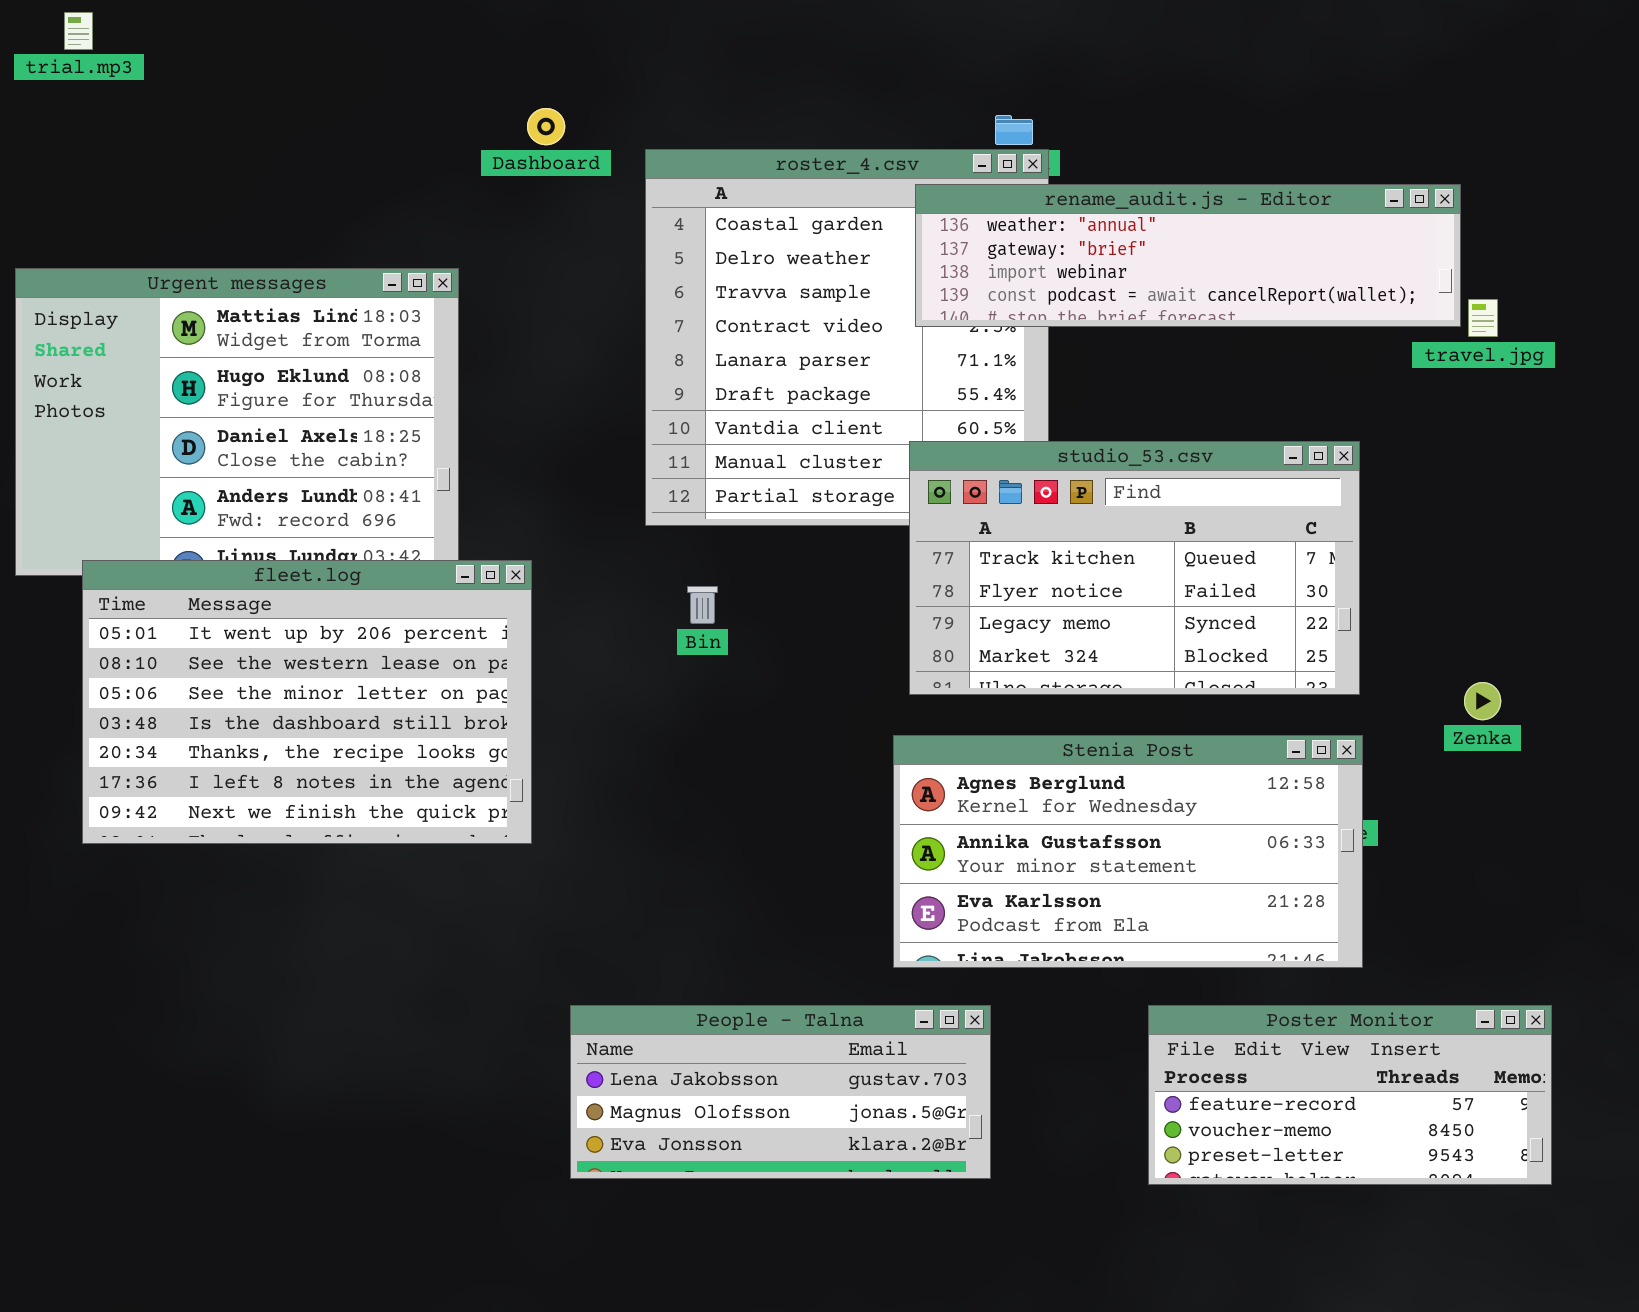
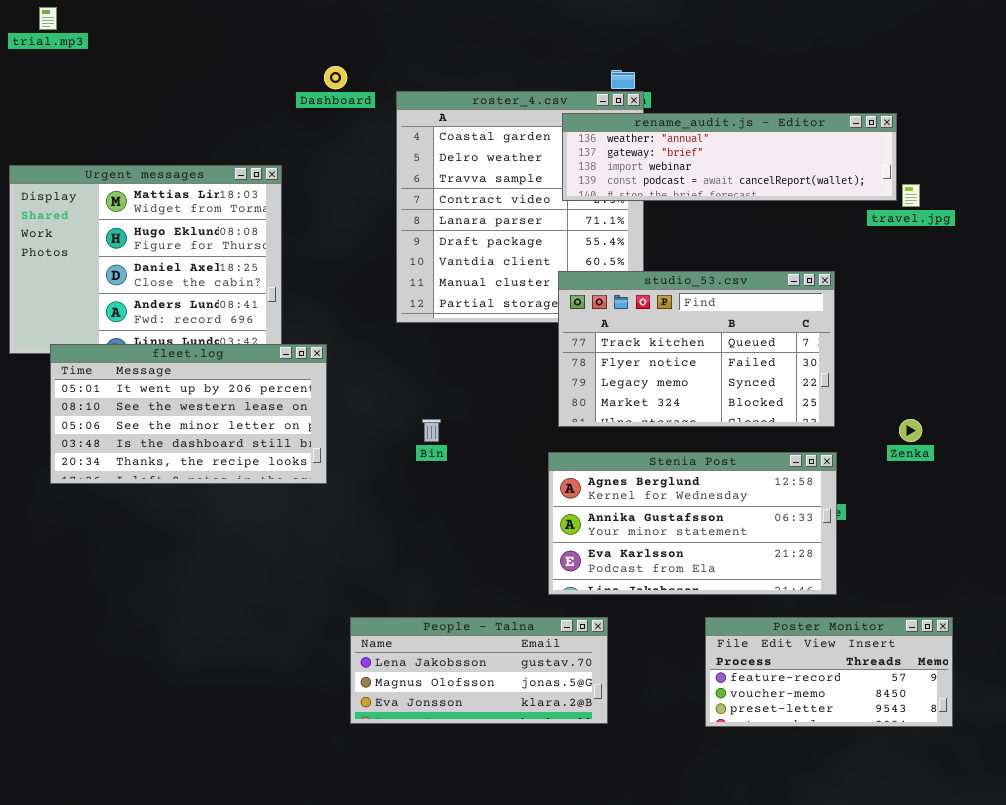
fleet.log: [82,560,532,844] -> [50,344,327,484], resized
Bin: [687,586,718,624] -> [422,419,441,442], moved

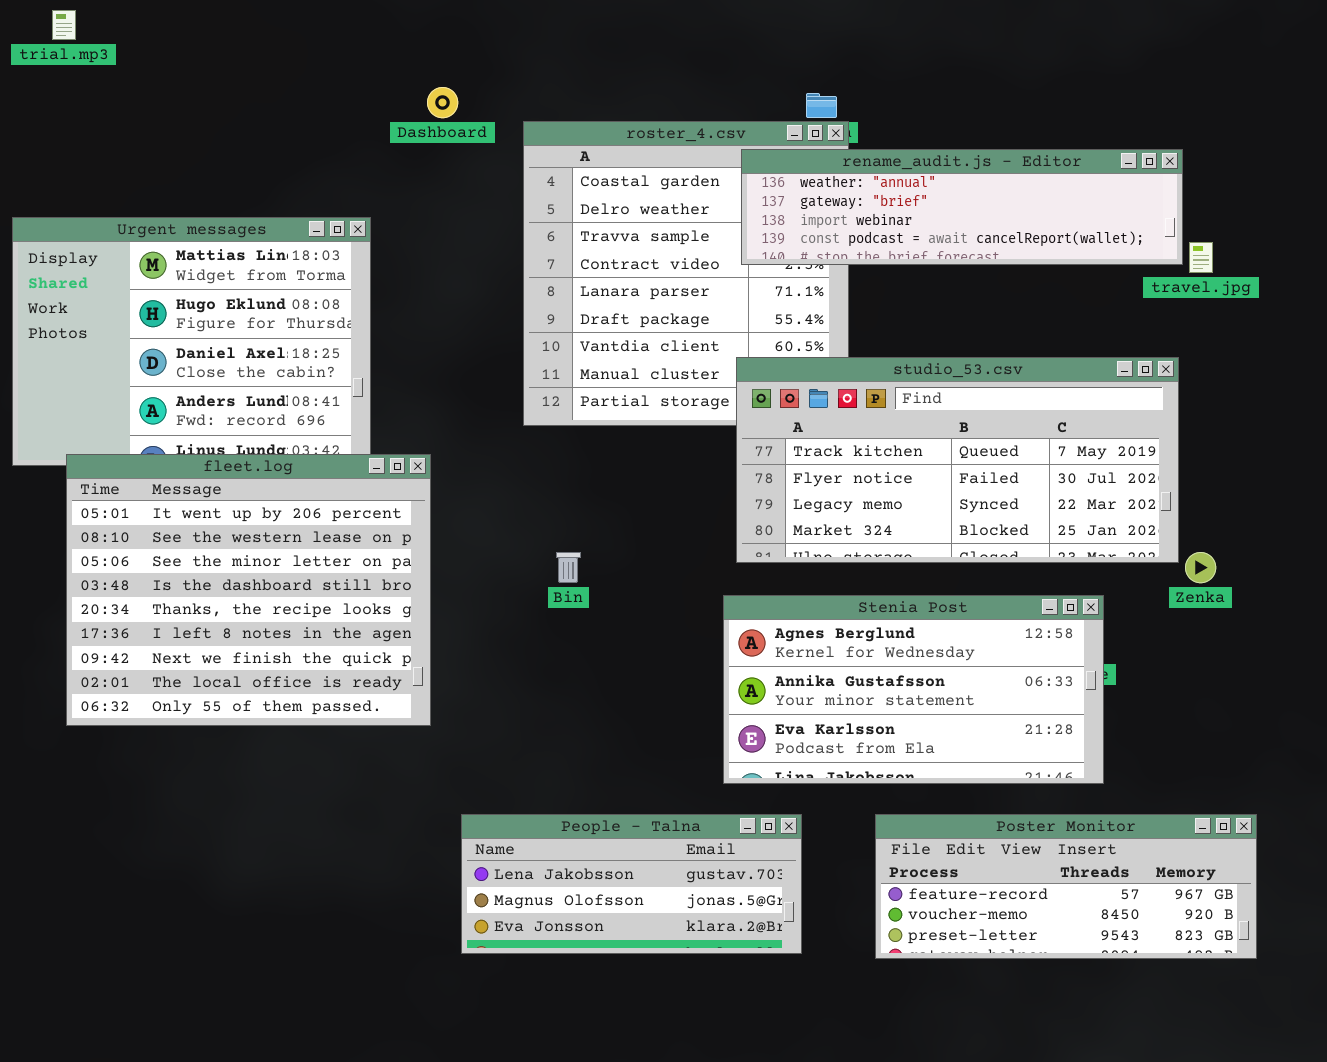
studio_53.csv: [558,271,835,427] -> [736,357,1179,563], resized
fleet.log: [50,344,327,484] -> [66,454,431,726], resized
Poster Monitor: [705,617,953,727] -> [875,814,1257,959], resized

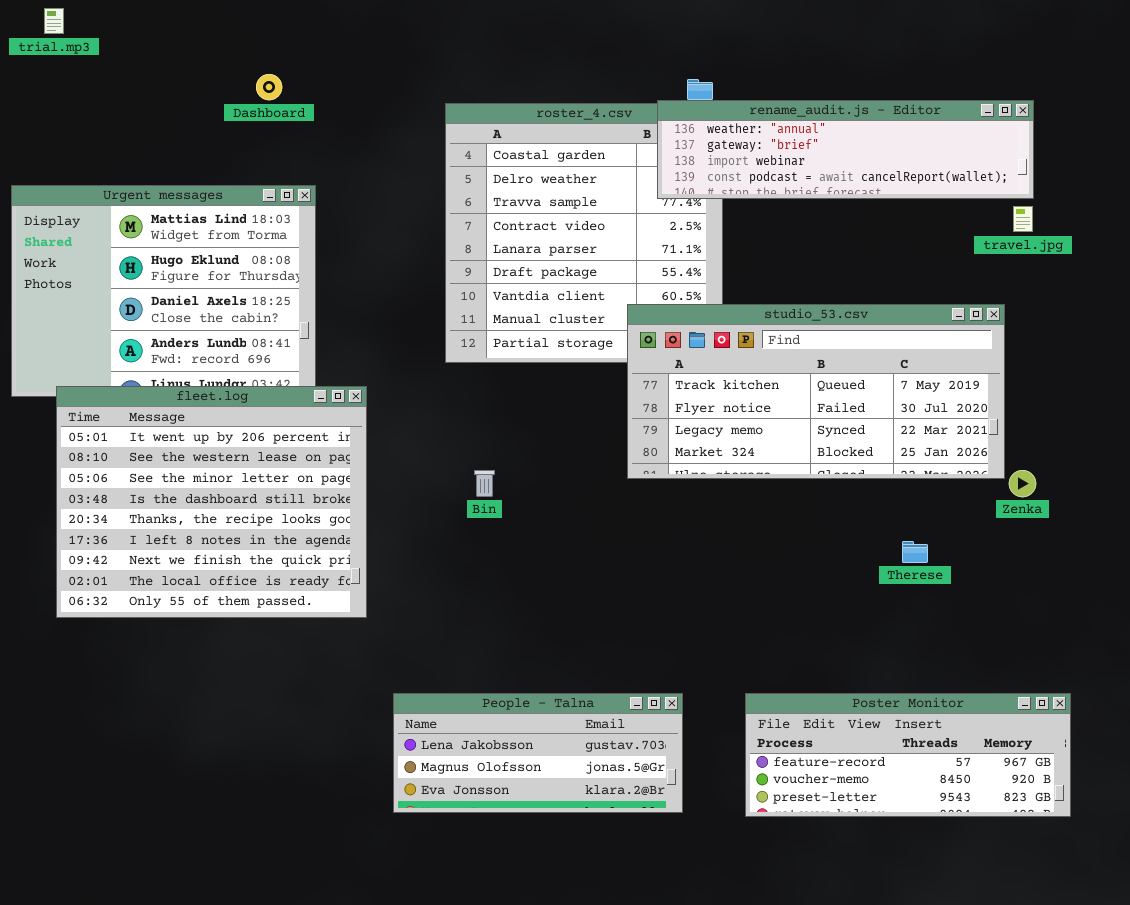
Dashboard: [427,87,458,118] -> [256,74,282,100], moved
rename_audit.js - Editor: [741,149,1183,265] -> [657,100,1034,199], moved
Stenia Post: [723,595,1104,784] -> none, closed

